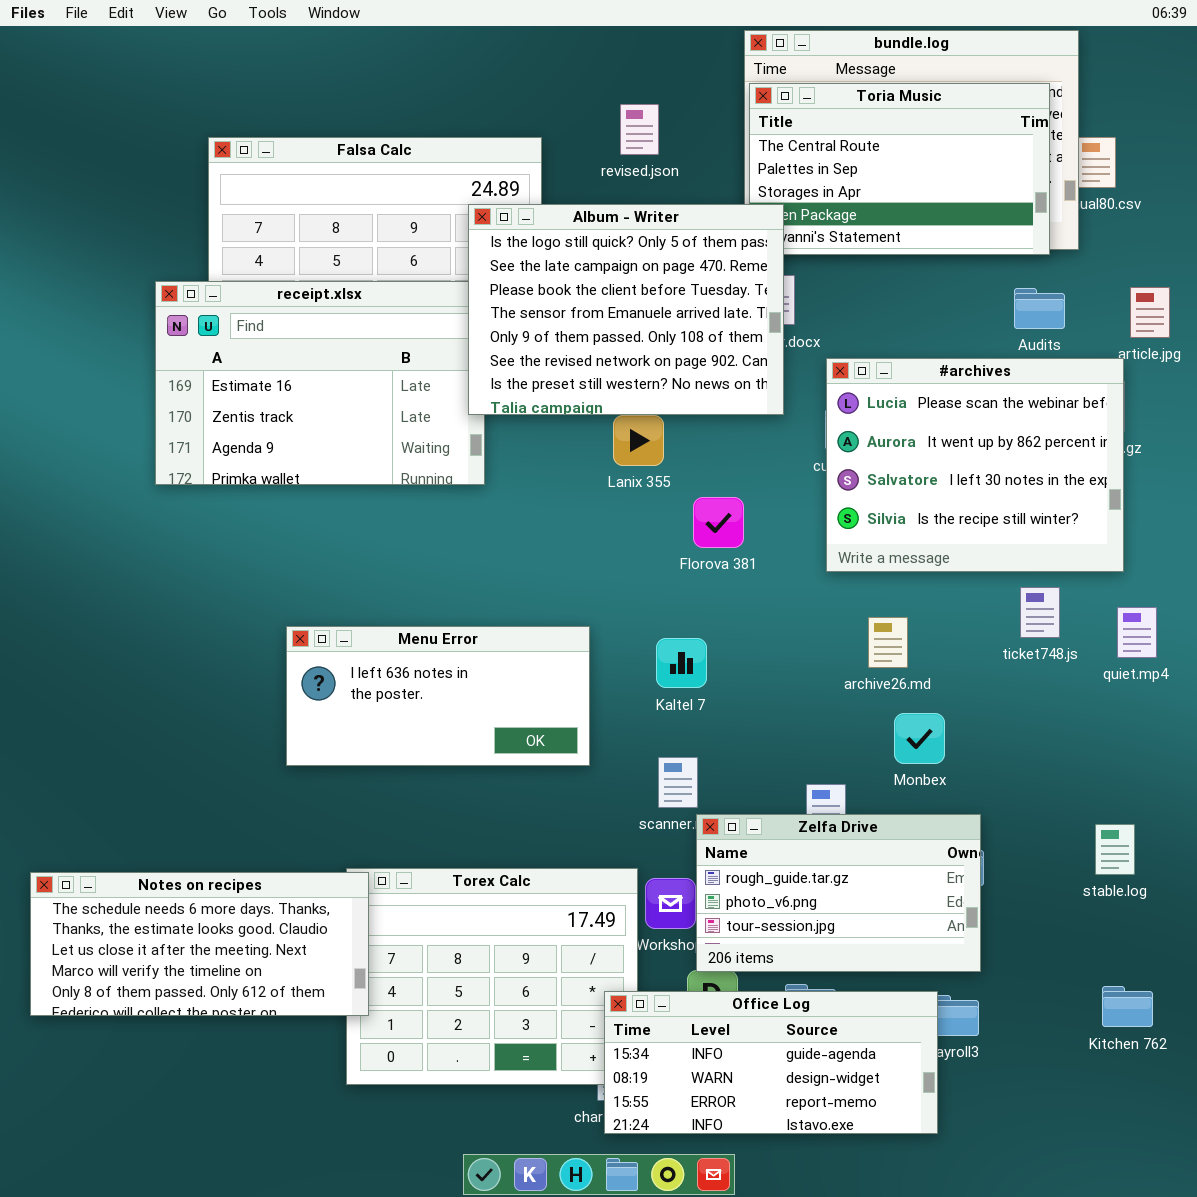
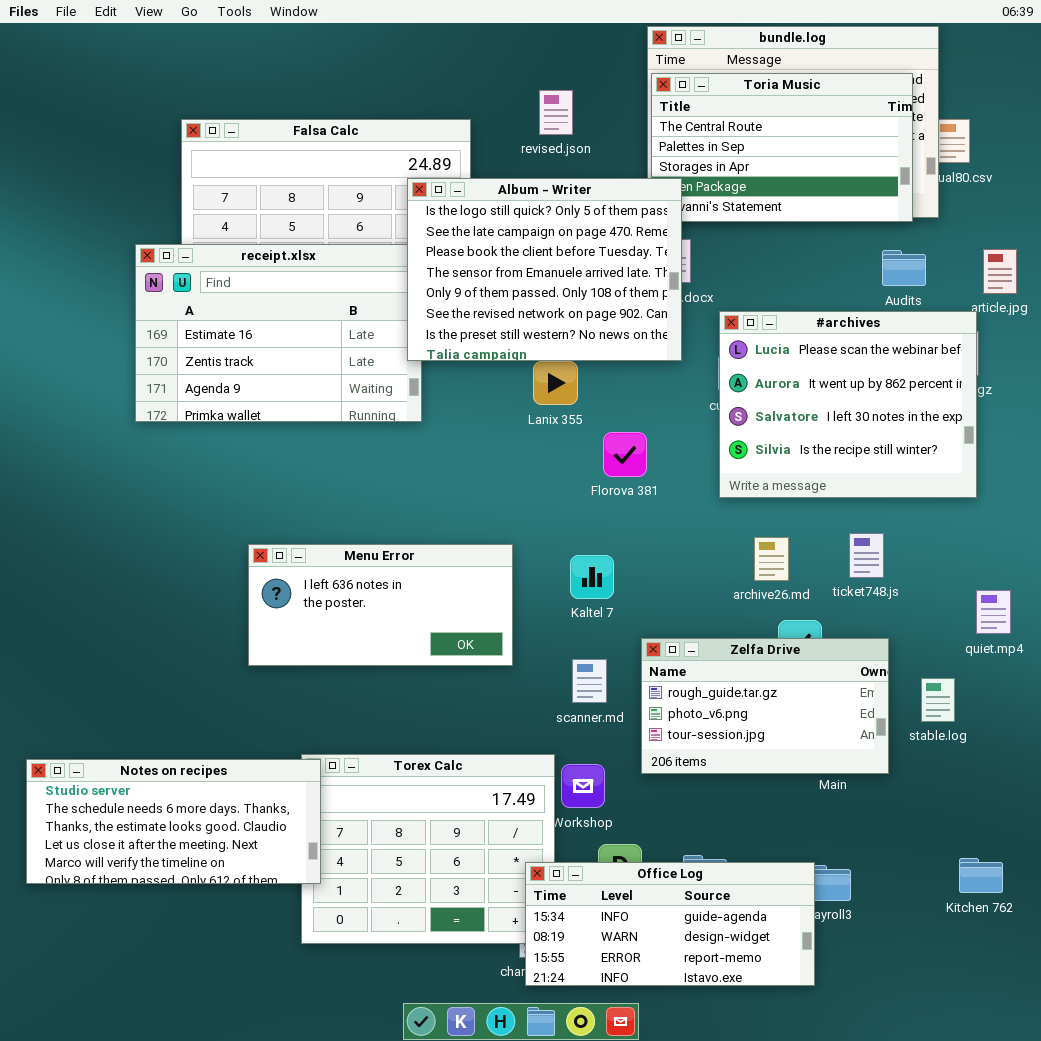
ticket748.js: [1020,587,1060,638] -> [849,533,884,578], moved
quiet.mp4: [1117,607,1157,658] -> [976,590,1011,634], moved
Zelfa Drive: [696,814,981,972] -> [641,638,889,774], moved
stable.log: [1095,824,1135,875] -> [921,678,955,722], moved
Notes on recipes: [30,872,369,1016] -> [26,759,321,884], scrolled up 1 row

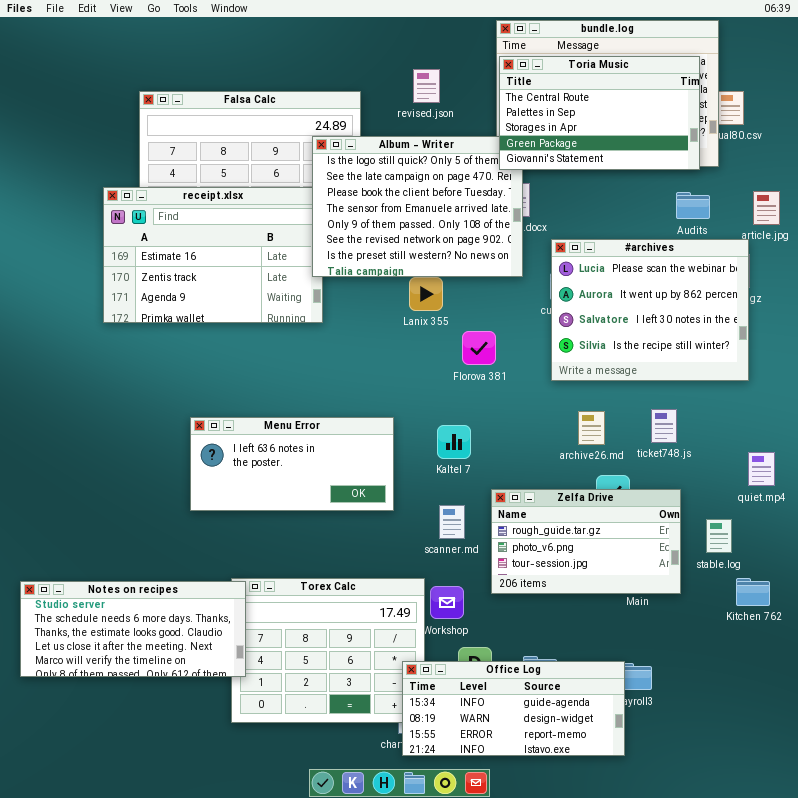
Toria Music: [651,73,913,222] -> [499,56,700,170], raised
Kitchen 762: [959,858,1003,893] -> [736,578,770,606], moved

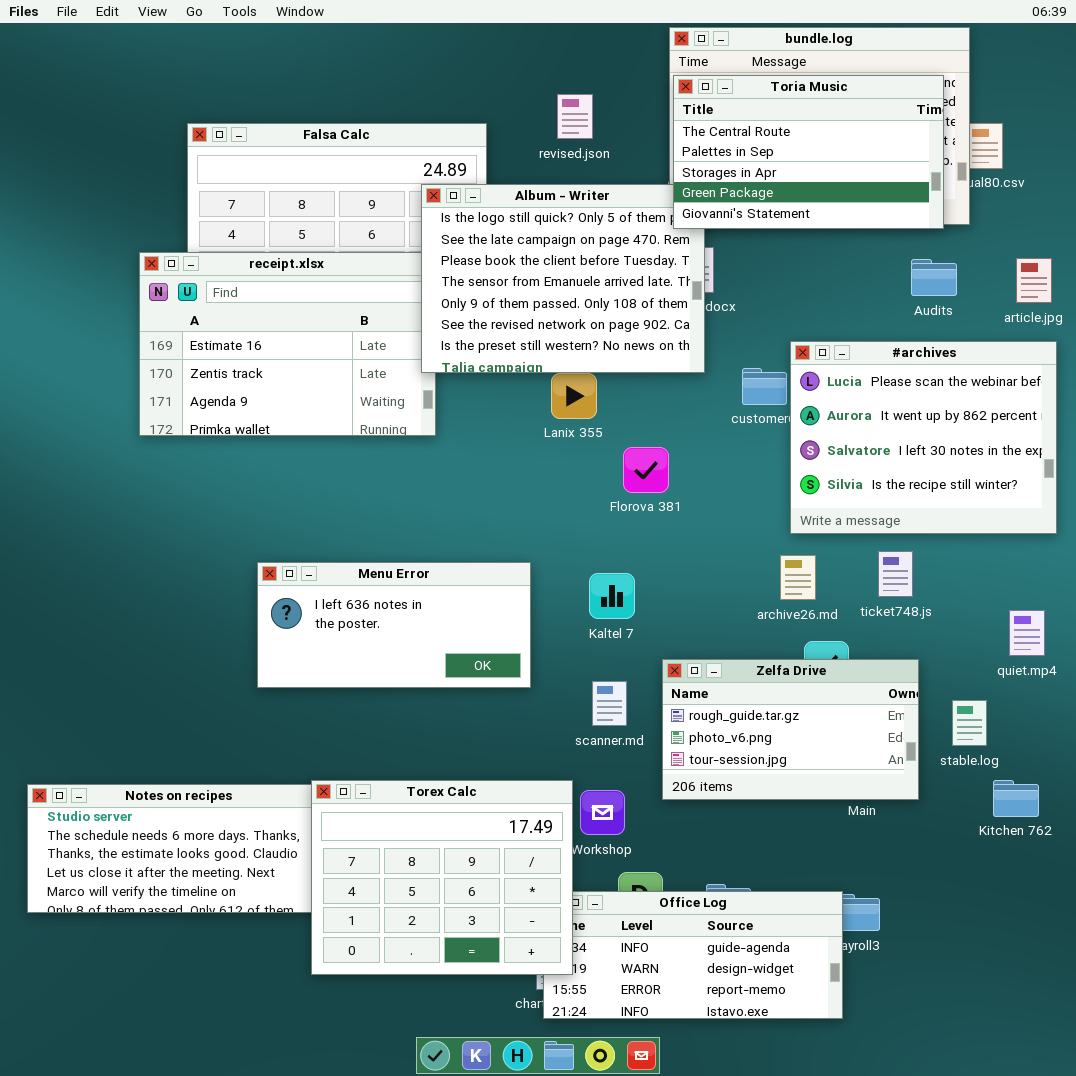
#archives: [551,239,749,381] -> [790,341,1057,534], moved
Torex Calc: [231,578,425,723] -> [311,780,573,975], raised

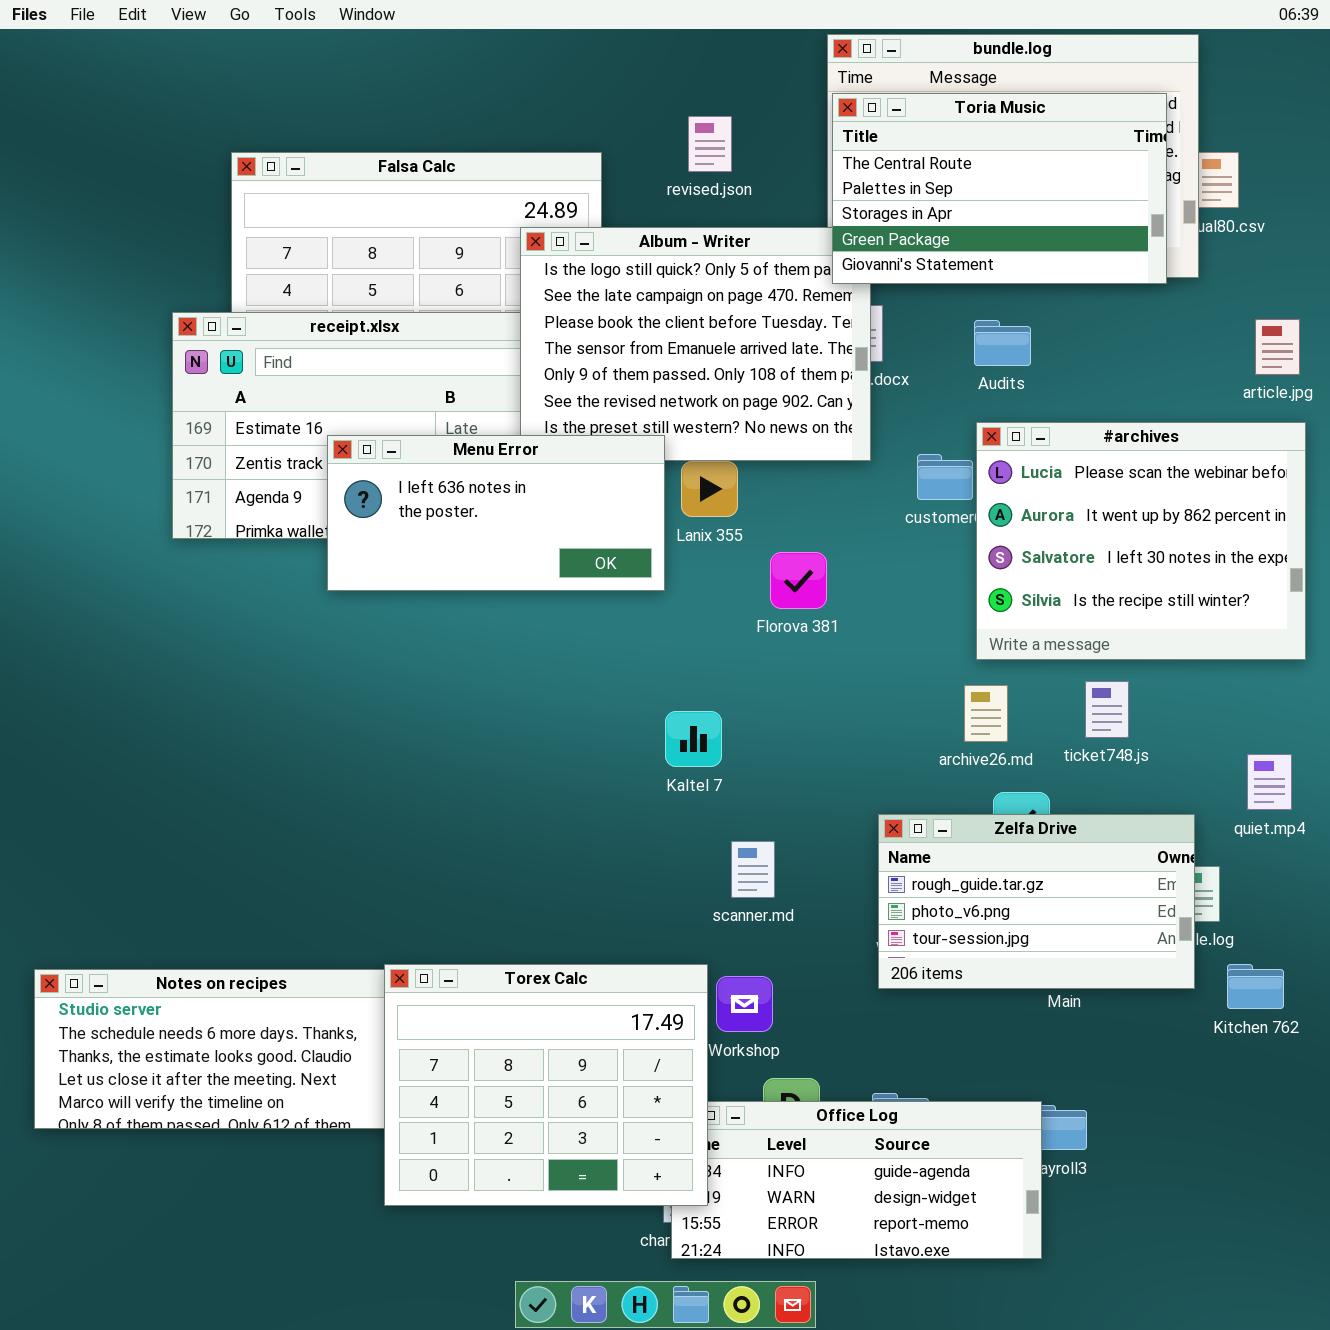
Audits: [911,259,957,296] -> [974,320,1031,366], moved
Menu Error: [257,562,531,688] -> [327,435,665,591], moved
Kaltel 7: [589,573,635,619] -> [665,711,722,767], moved
Zelfa Drive: [662,659,919,800] -> [878,814,1195,989], moved

